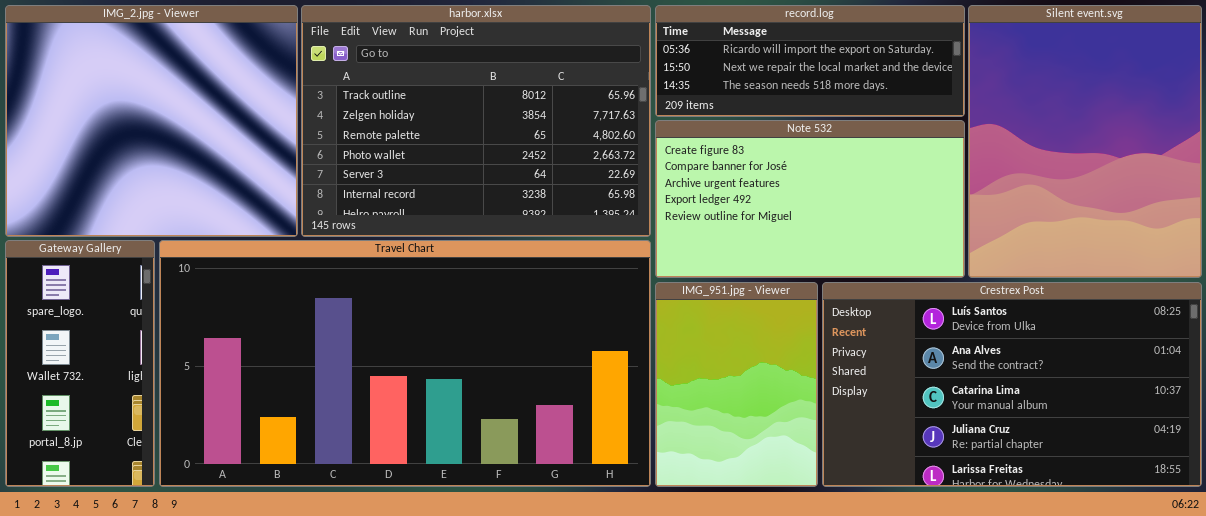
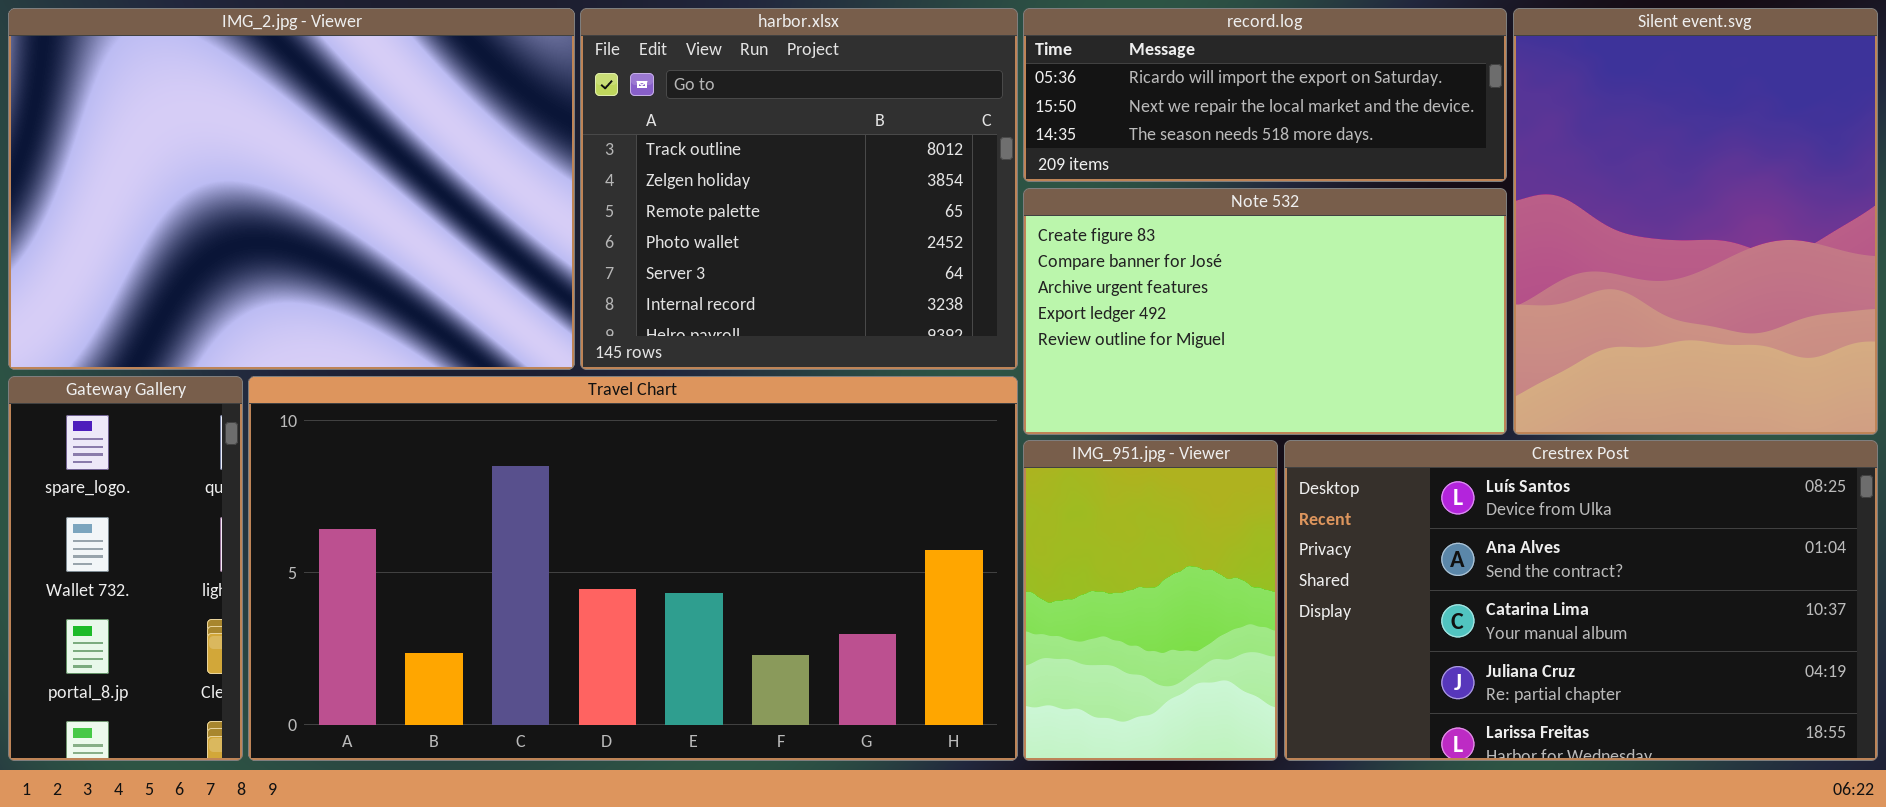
IMG_2.jpg - Viewer: [5,5,298,237] -> [8,8,575,370], resized
harbor.xlsx: [301,5,651,237] -> [580,8,1018,370], resized

